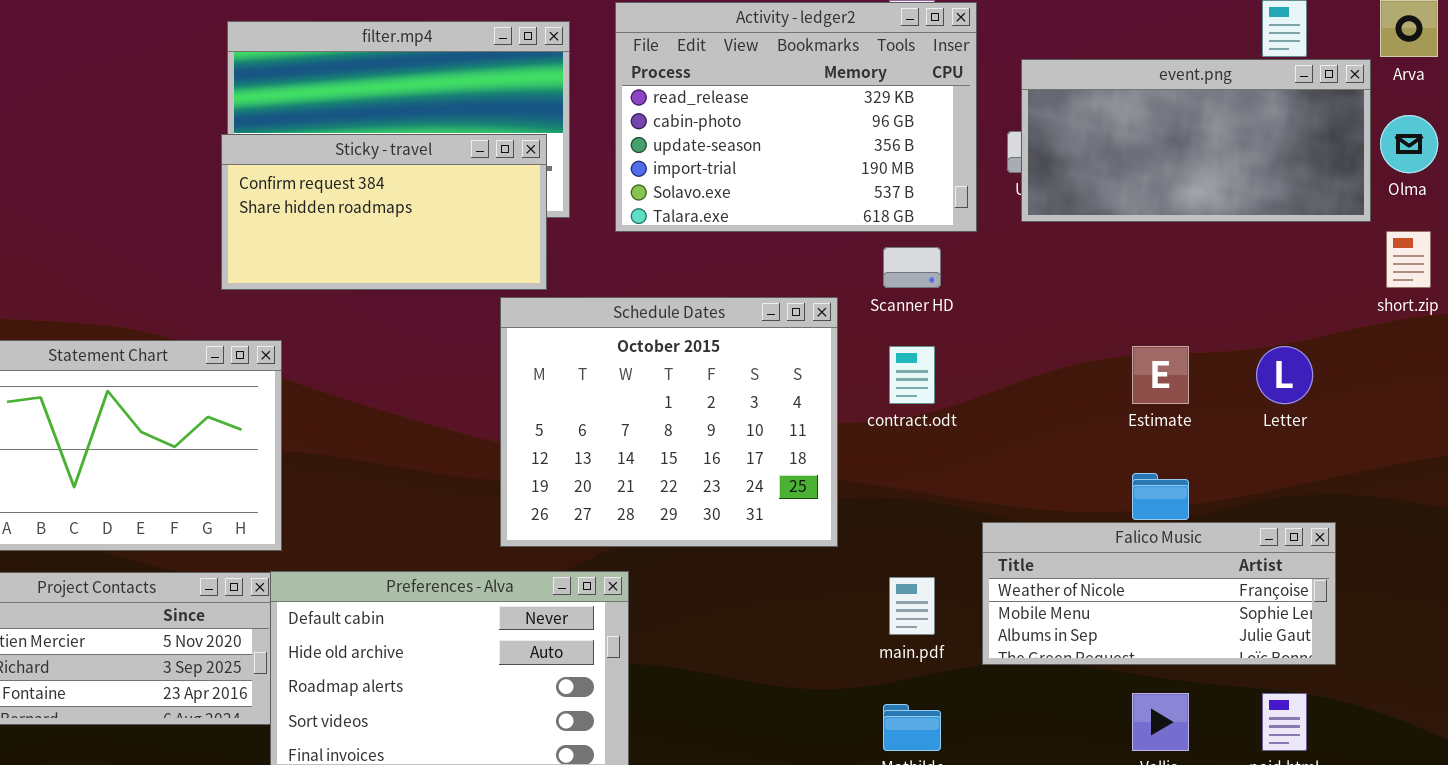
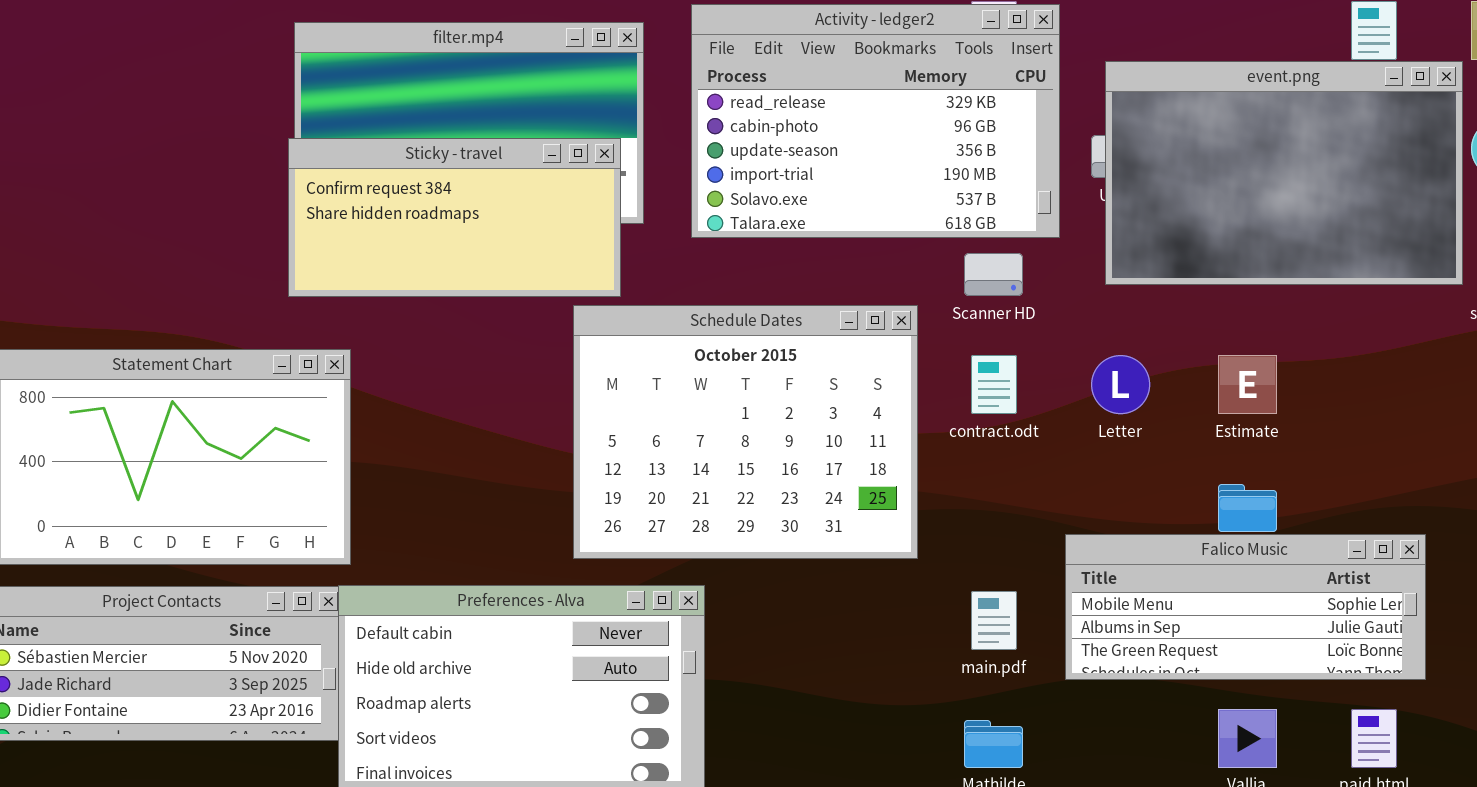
event.png: [1021,59,1371,222] -> [1105,61,1463,285], resized
Letter: [1256,346,1313,404] -> [1091,355,1150,414], moved
Falico Music: [982,522,1336,665] -> [1065,534,1426,680], scrolled down 1 row

